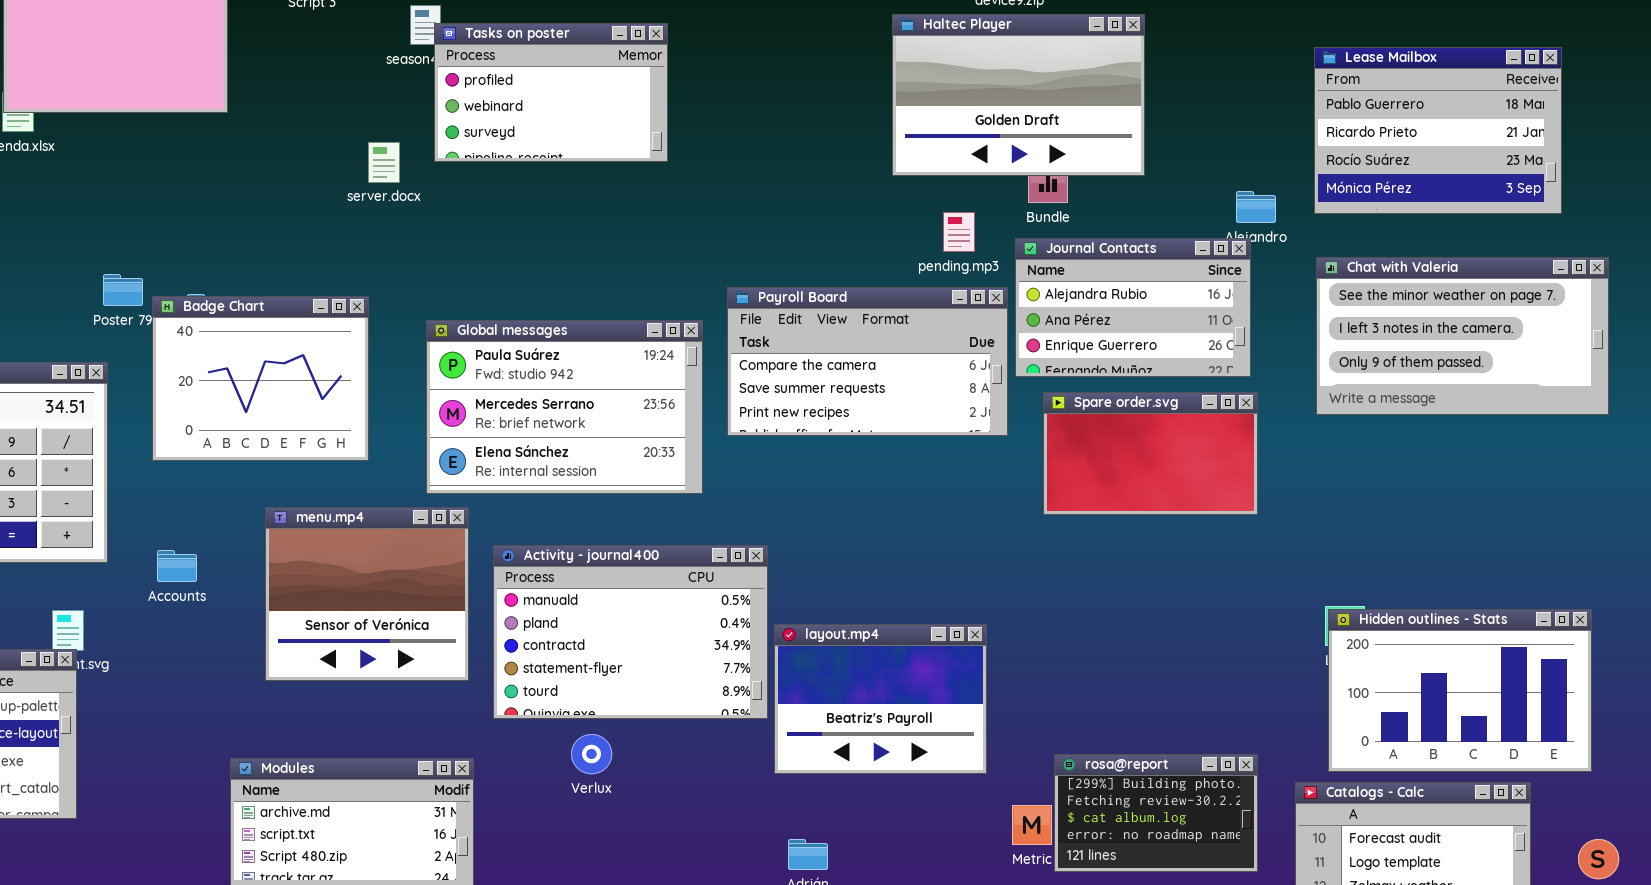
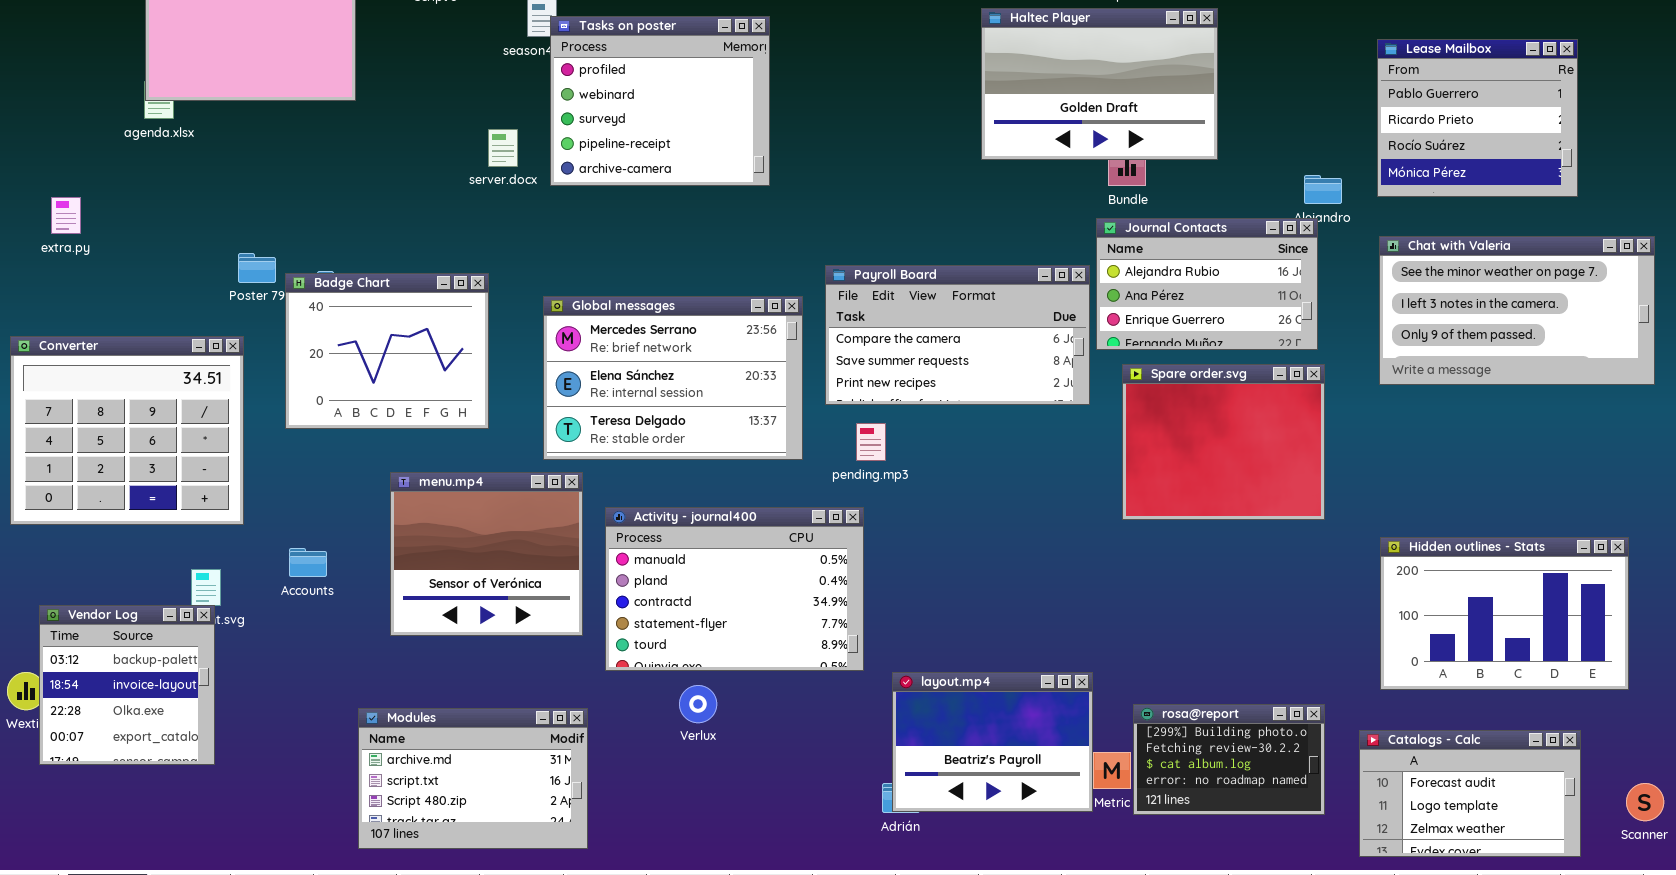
Tasks on poster: [434,23,668,162] -> [550,16,770,186], resized
Lease Mailbox: [1314,47,1562,214] -> [1377,39,1578,197], resized
pending.mp3: [943,212,975,252] -> [856,423,886,461], moved
Global messages: [426,320,703,494] -> [543,296,803,460], scrolled down 1 row
Spare order.svg: [1043,392,1258,515] -> [1122,364,1325,520], resized
Accounts: [157,550,197,582] -> [289,548,327,577], moved
Hidden outlines - Stats: [1328,609,1592,772] -> [1380,537,1629,690], moved
layout.mp4: [774,624,987,774] -> [892,672,1093,812], moved

